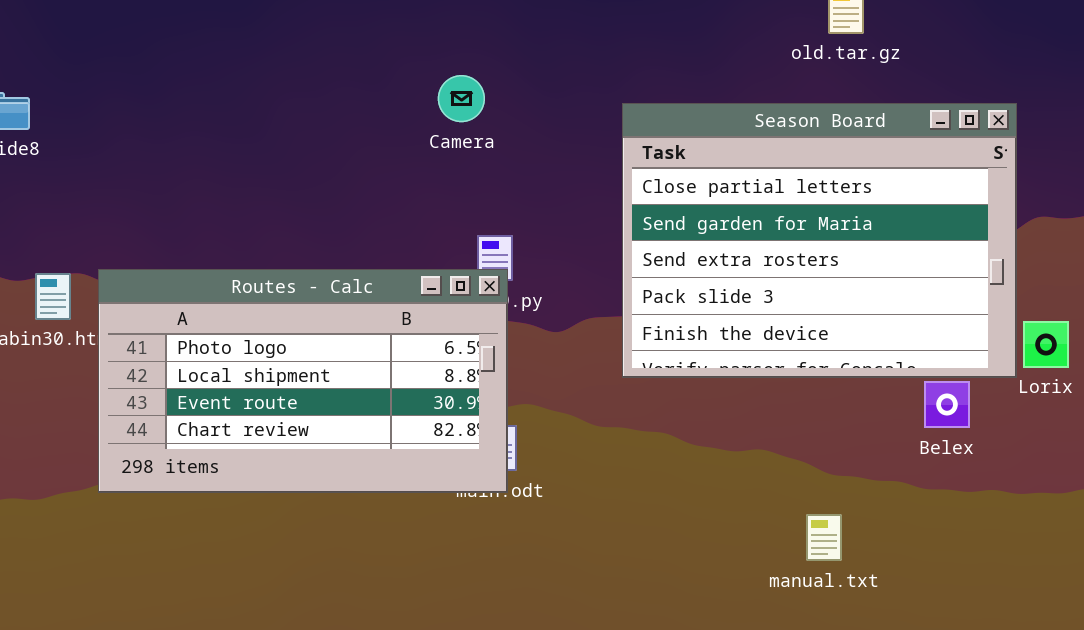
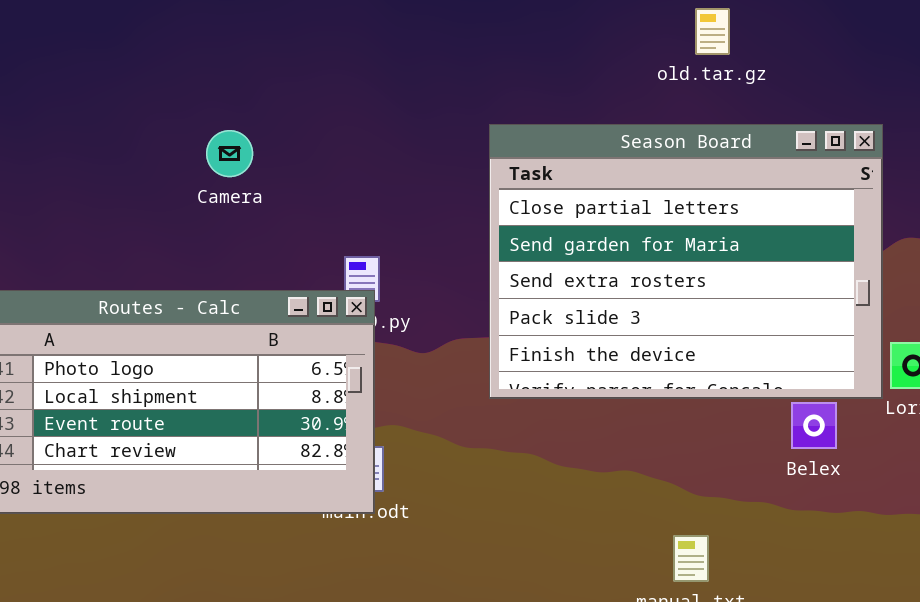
Camera: [438,75,485,122] -> [206,130,253,177], moved

